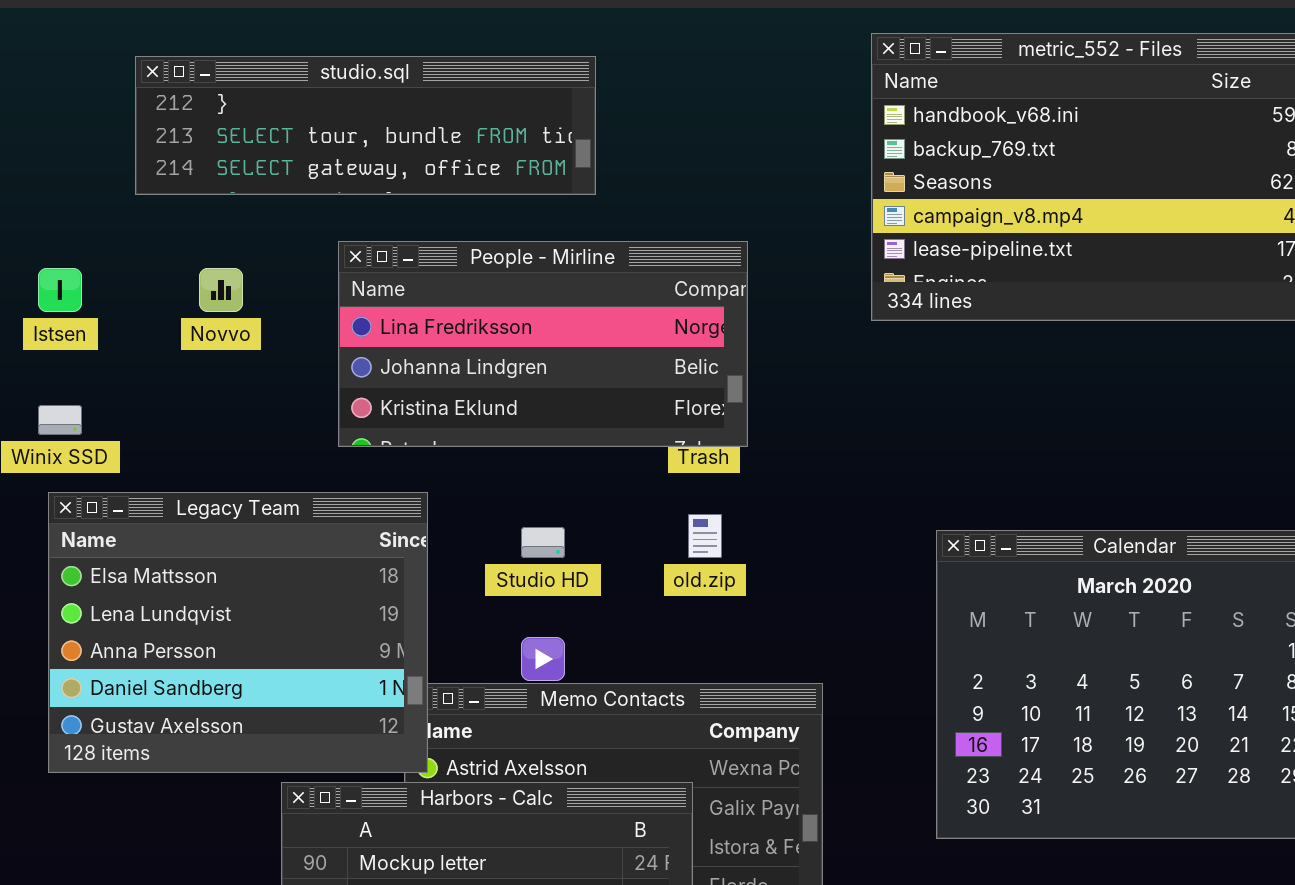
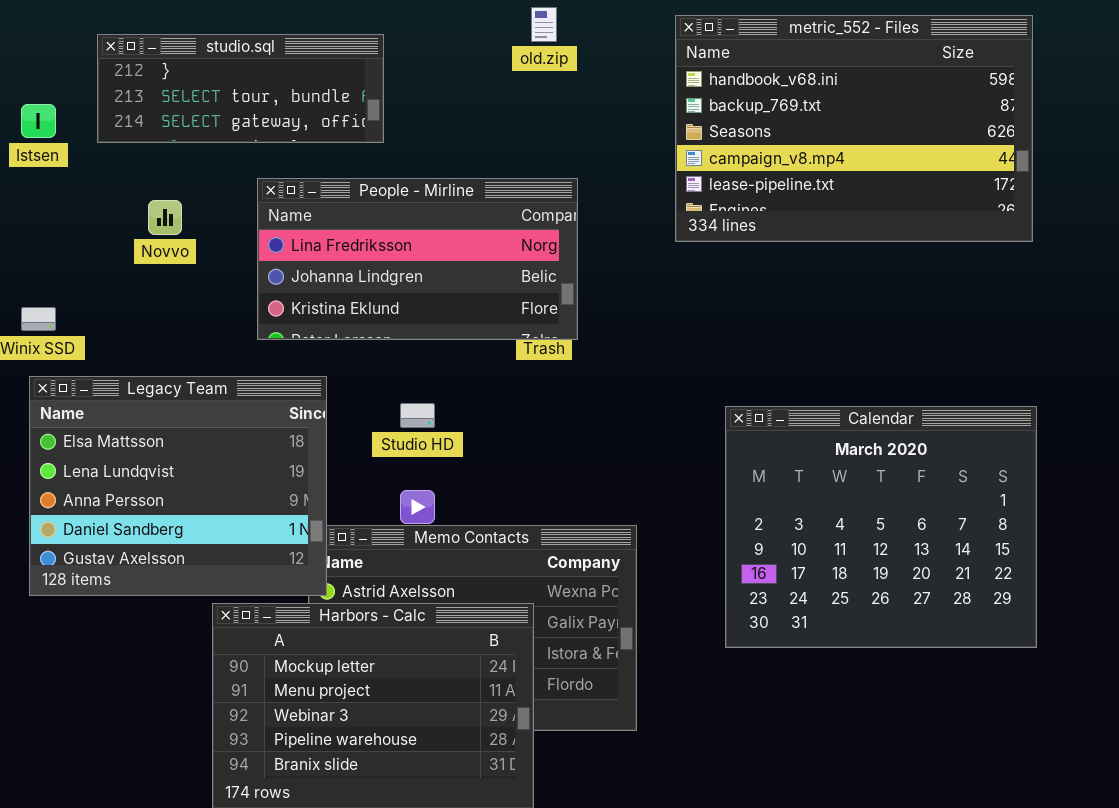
studio.sql: [135,56,596,195] -> [97,34,384,143], resized
Istsen: [38,268,82,312] -> [21,104,56,138], moved
old.zip: [688,514,722,558] -> [531,7,557,42], moved

